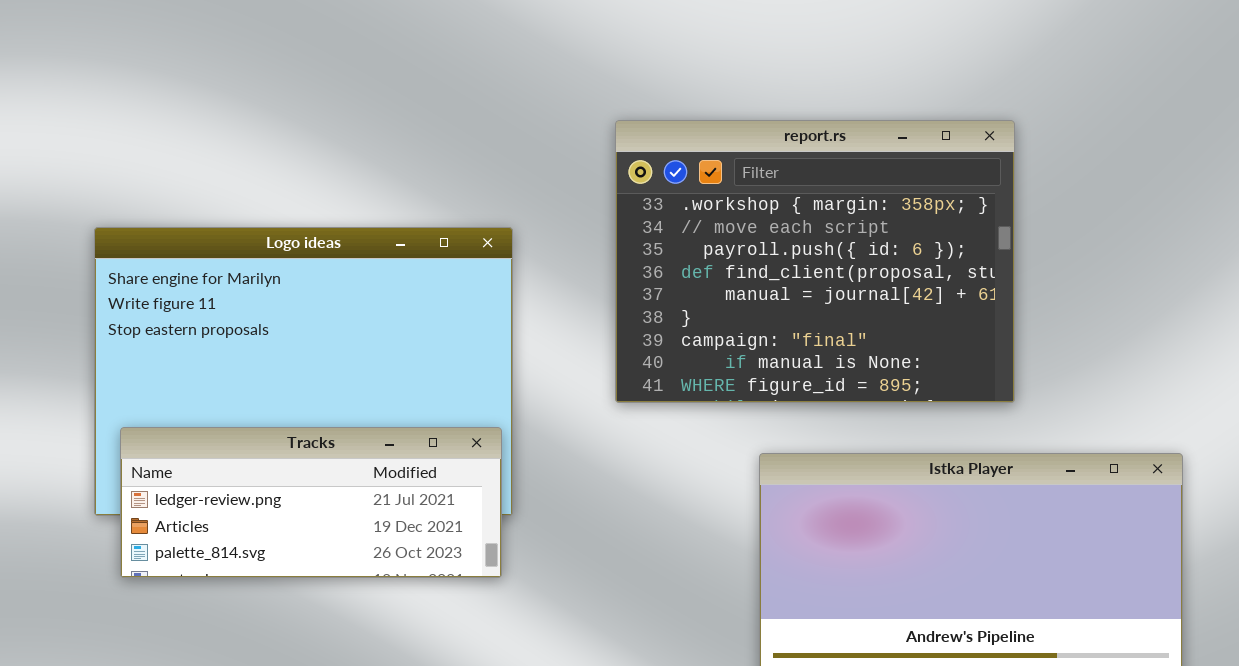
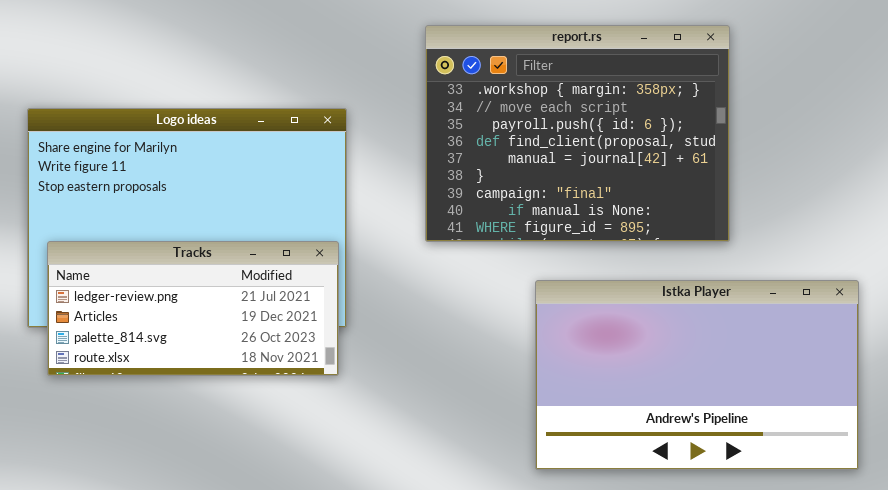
Tracks: [120,427,502,578] -> [47,241,339,376], resized

